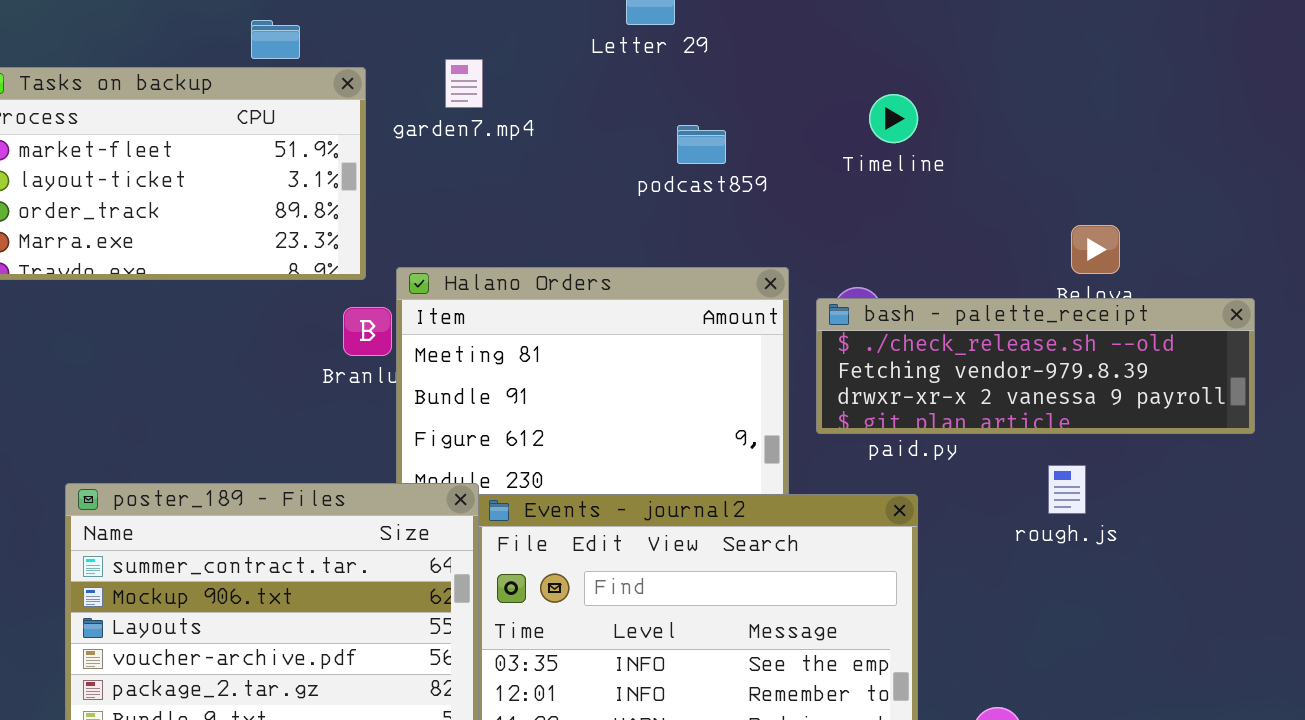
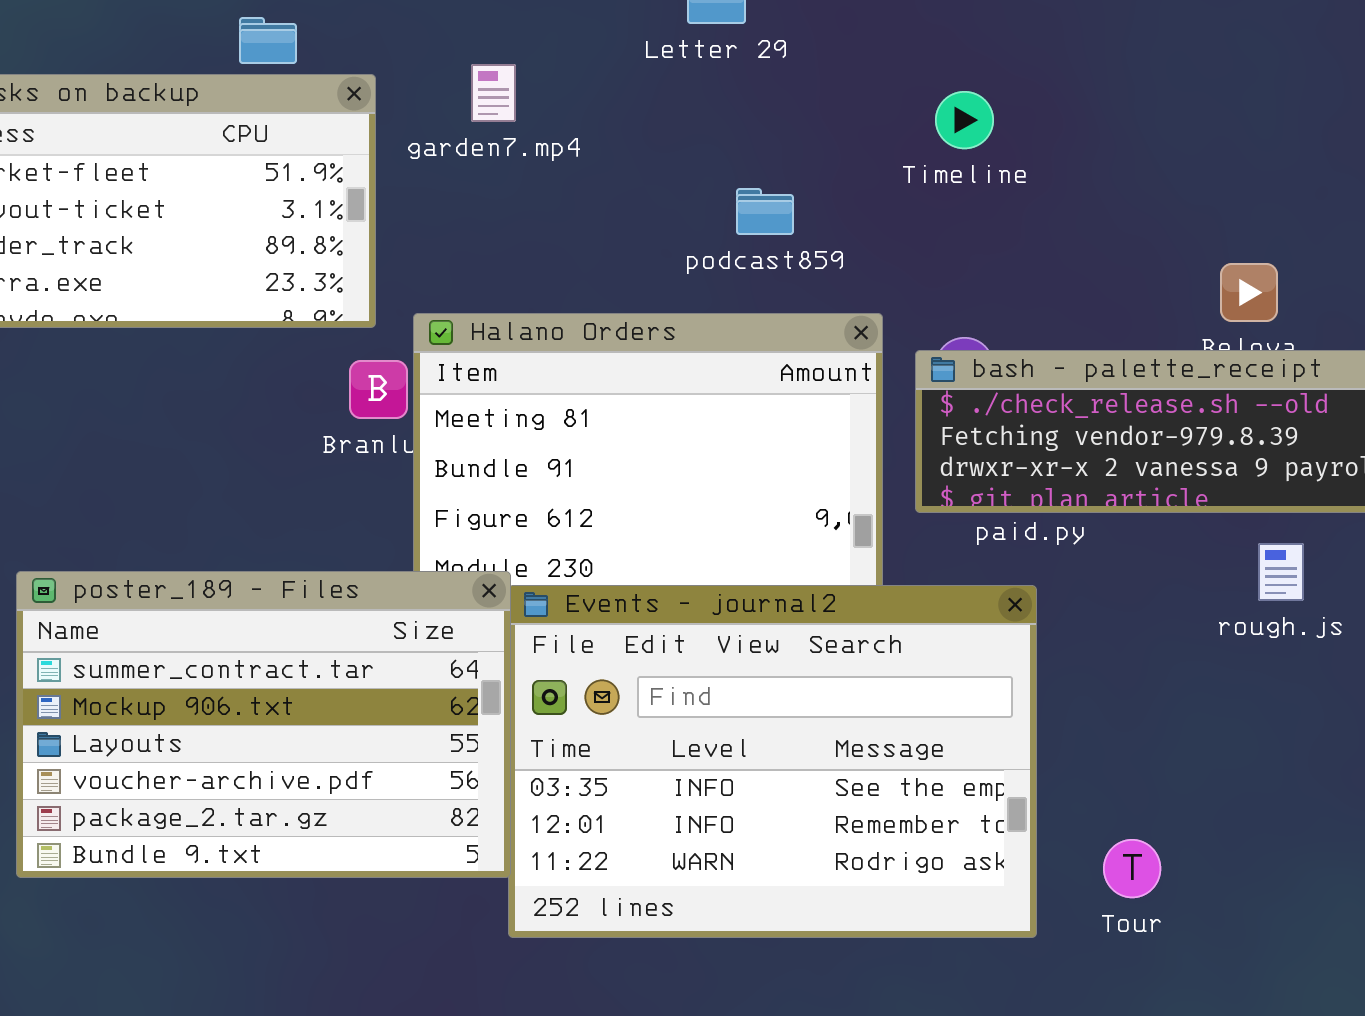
Timeline: [869,94,918,143] -> [935,91,994,149], moved
podcast859: [677,125,726,164] -> [736,188,794,235], moved
rough.js: [1048,465,1086,514] -> [1258,543,1304,601], moved

